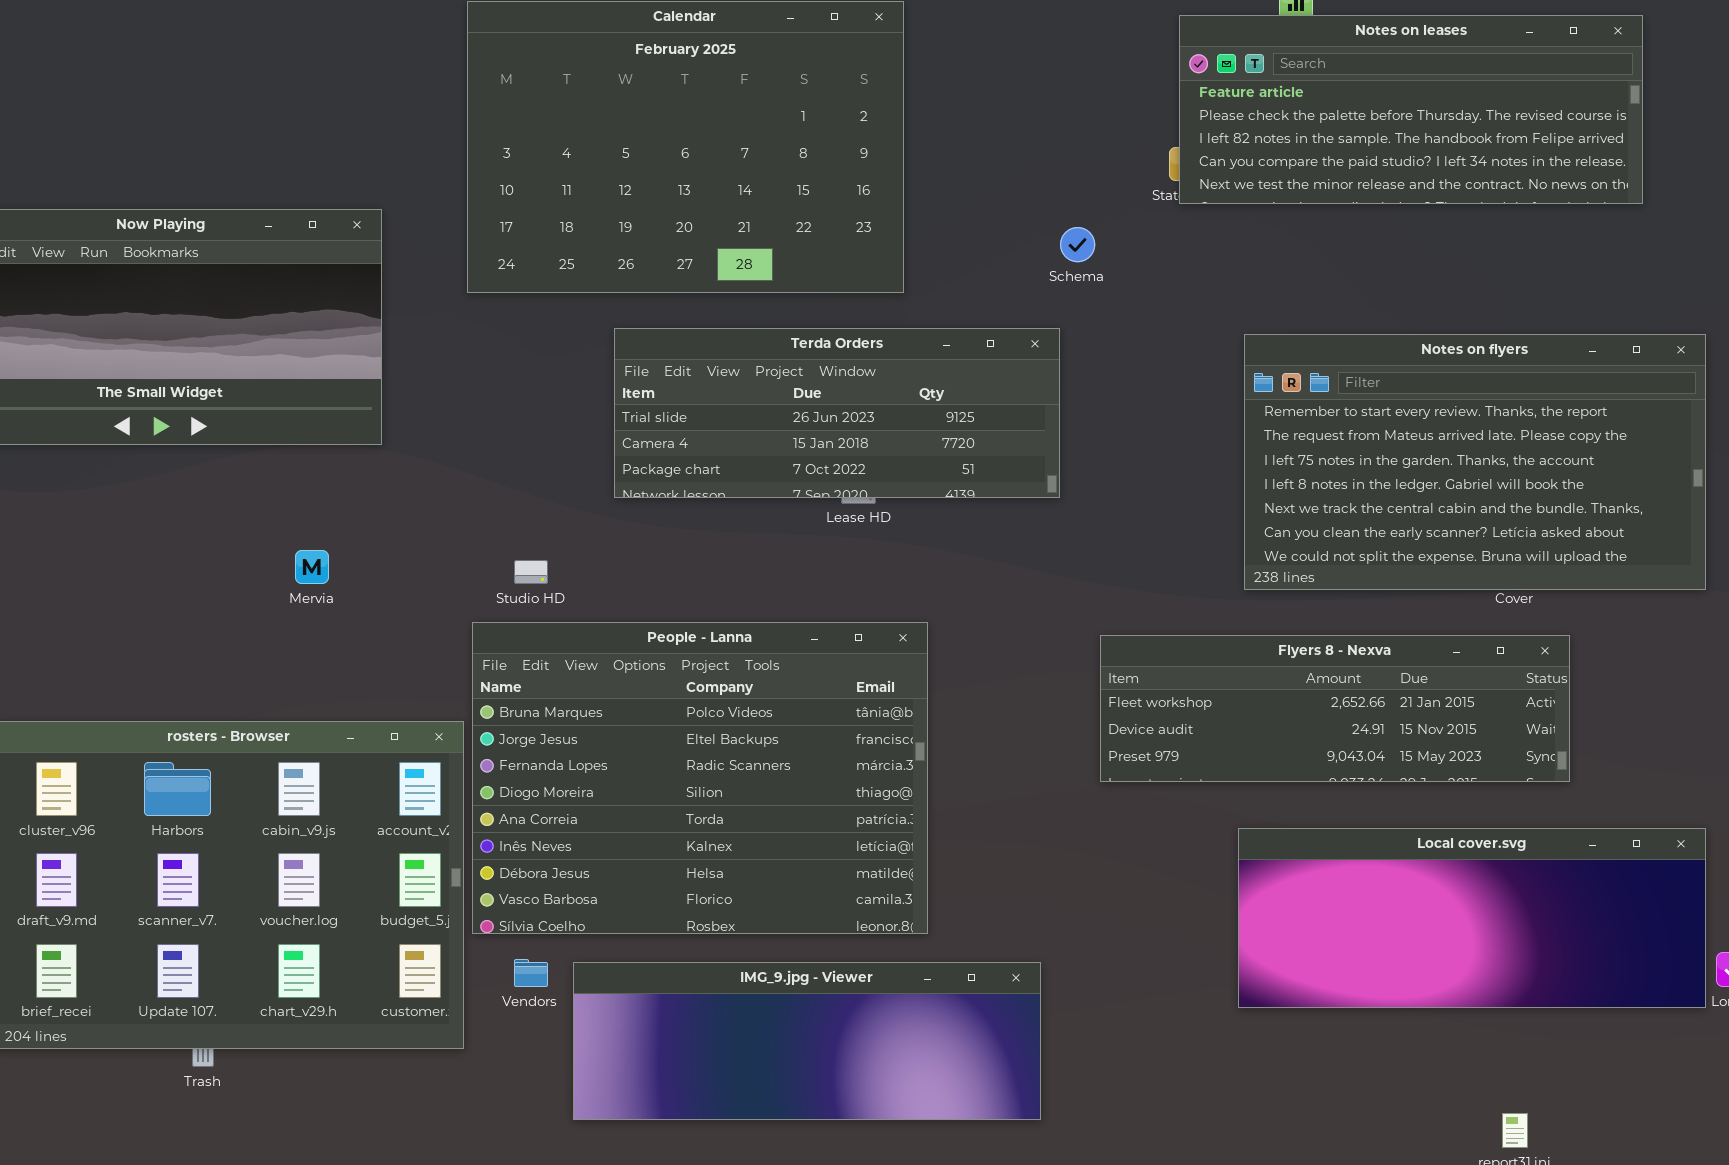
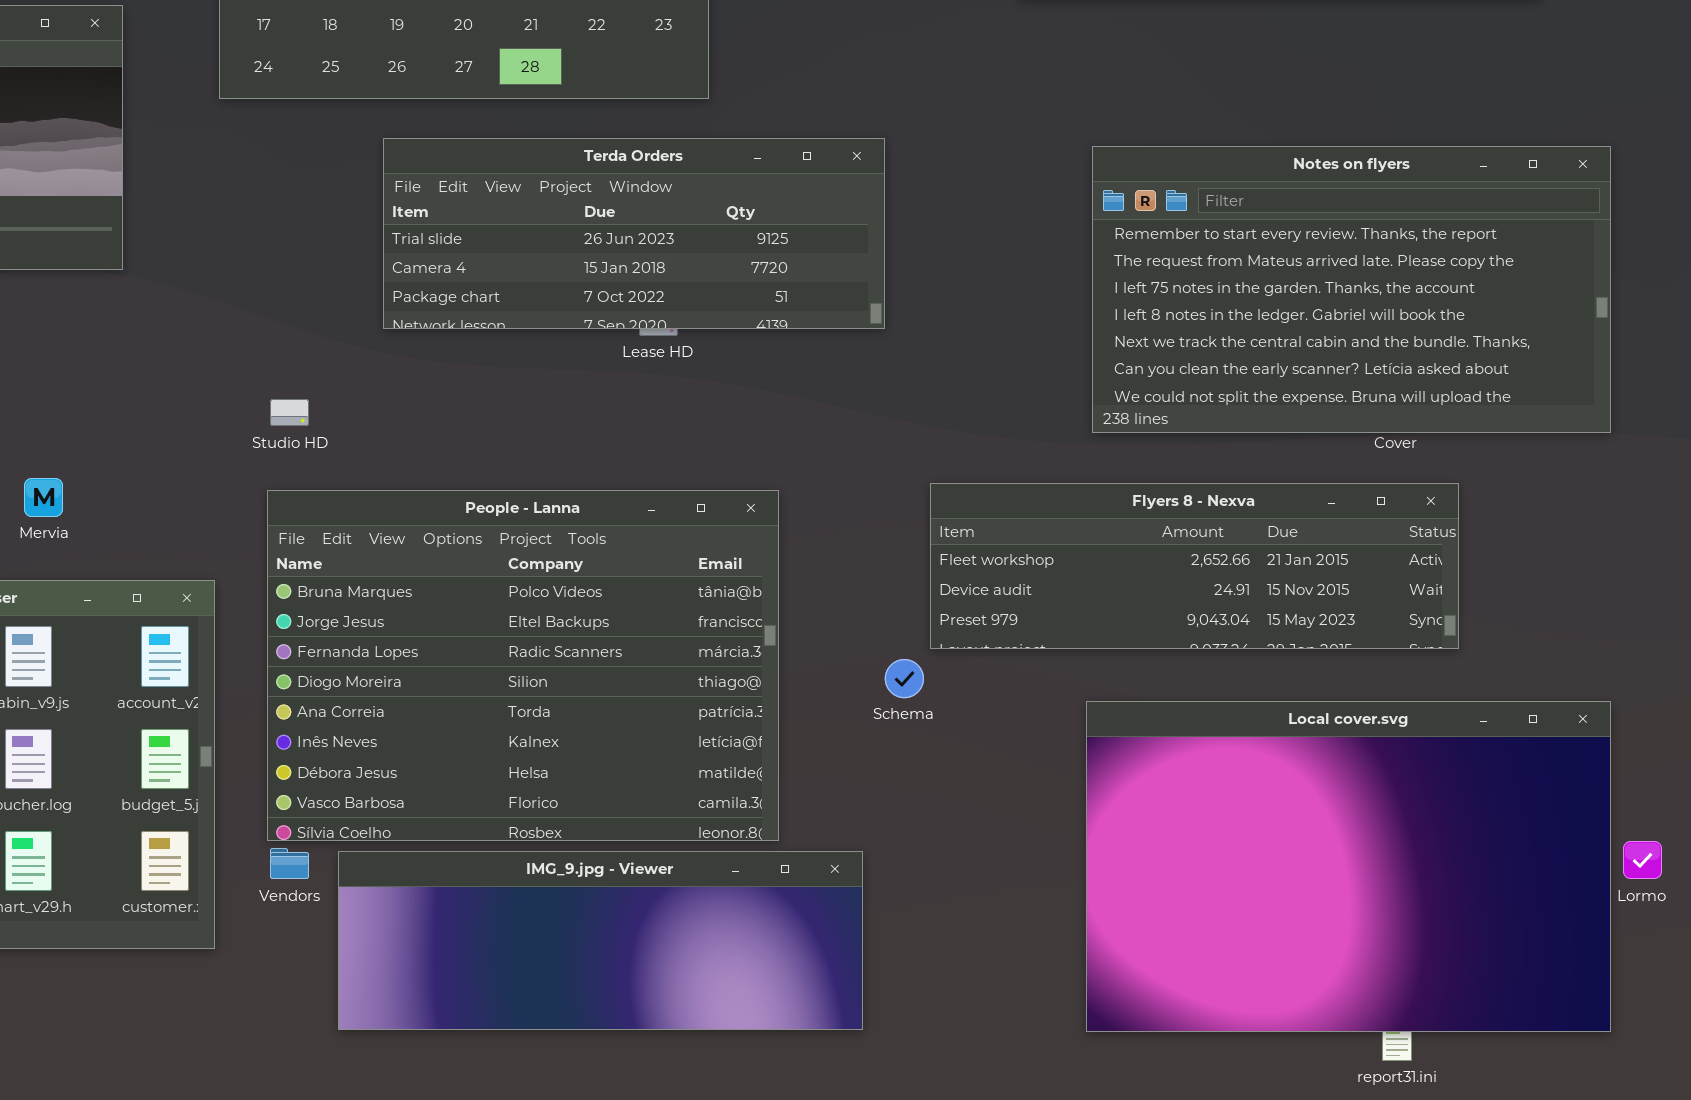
Schema: [1060,227,1095,262] -> [885,659,924,698], moved
Mervia: [295,550,329,584] -> [24,478,63,517], moved
People - Lanna: [472,622,928,934] -> [267,490,779,841], moved
Local cover.svg: [1238,828,1706,1008] -> [1086,701,1611,1032], resized

